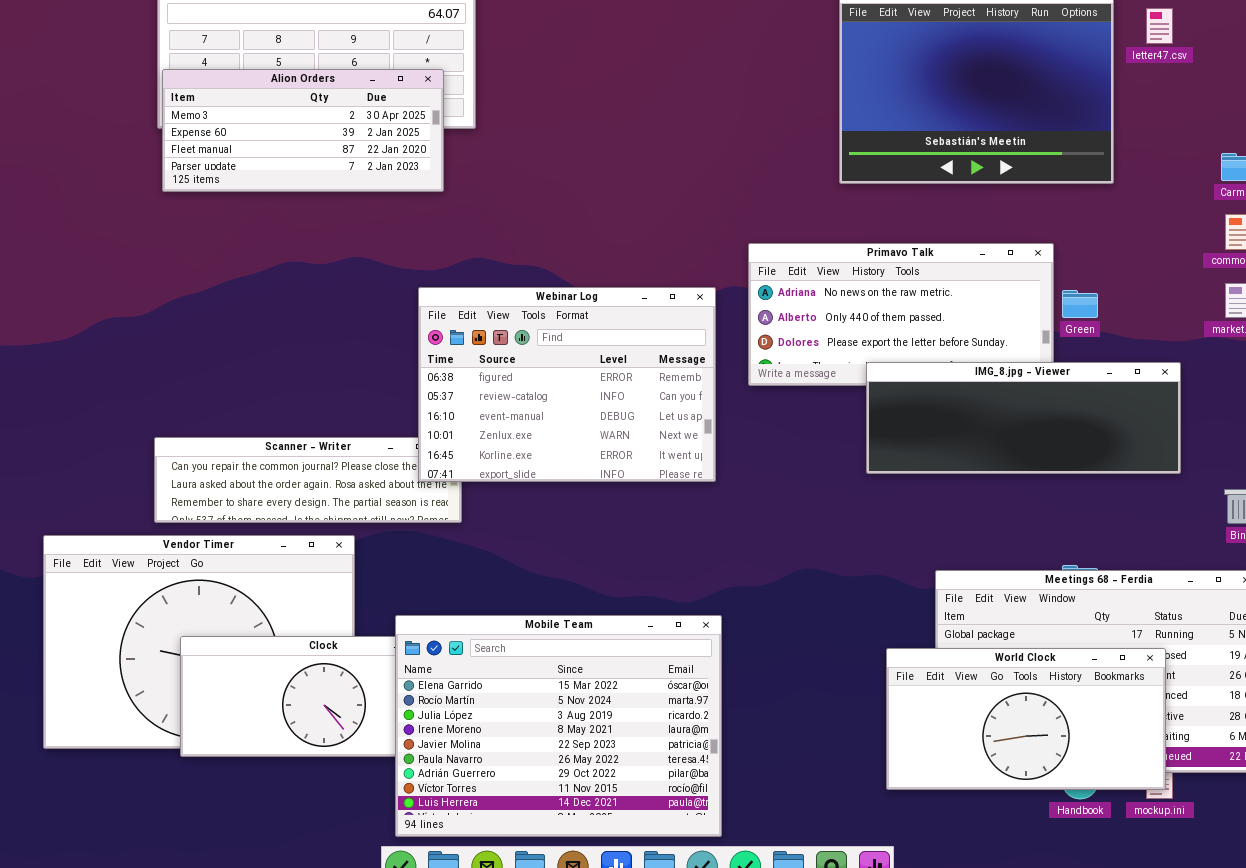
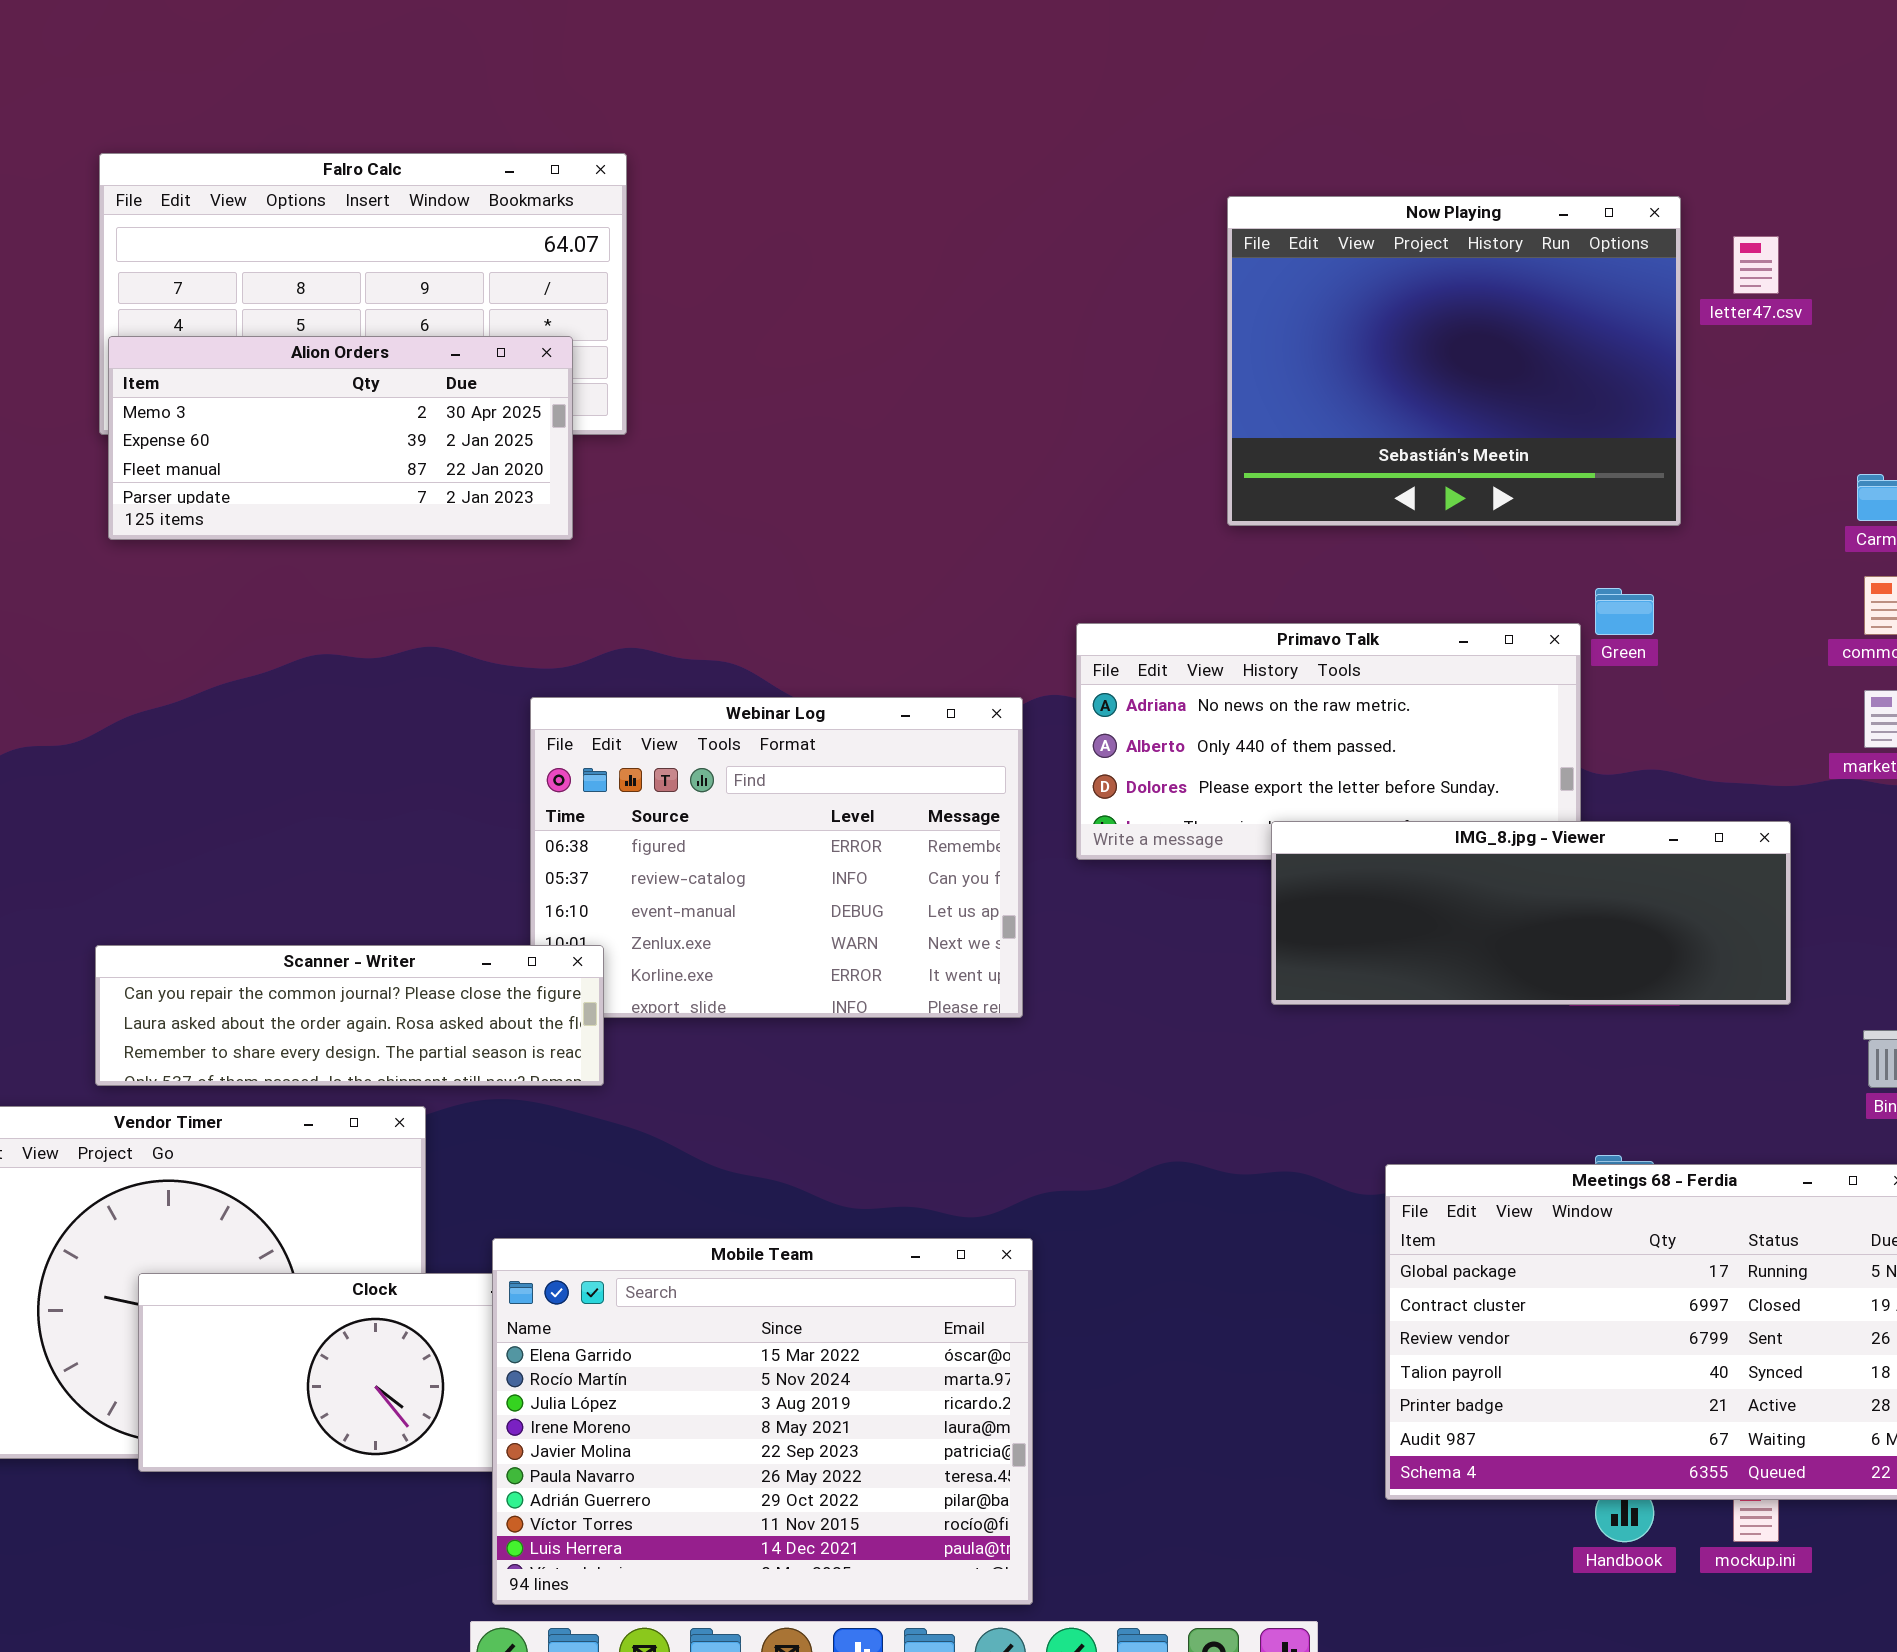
Green: [1062,290,1098,318] -> [1595,588,1654,635], moved
Scanner - Writer: [154,437,462,523] -> [95,945,604,1086], raised
World Clock: [886,648,1166,790] -> none, closed

